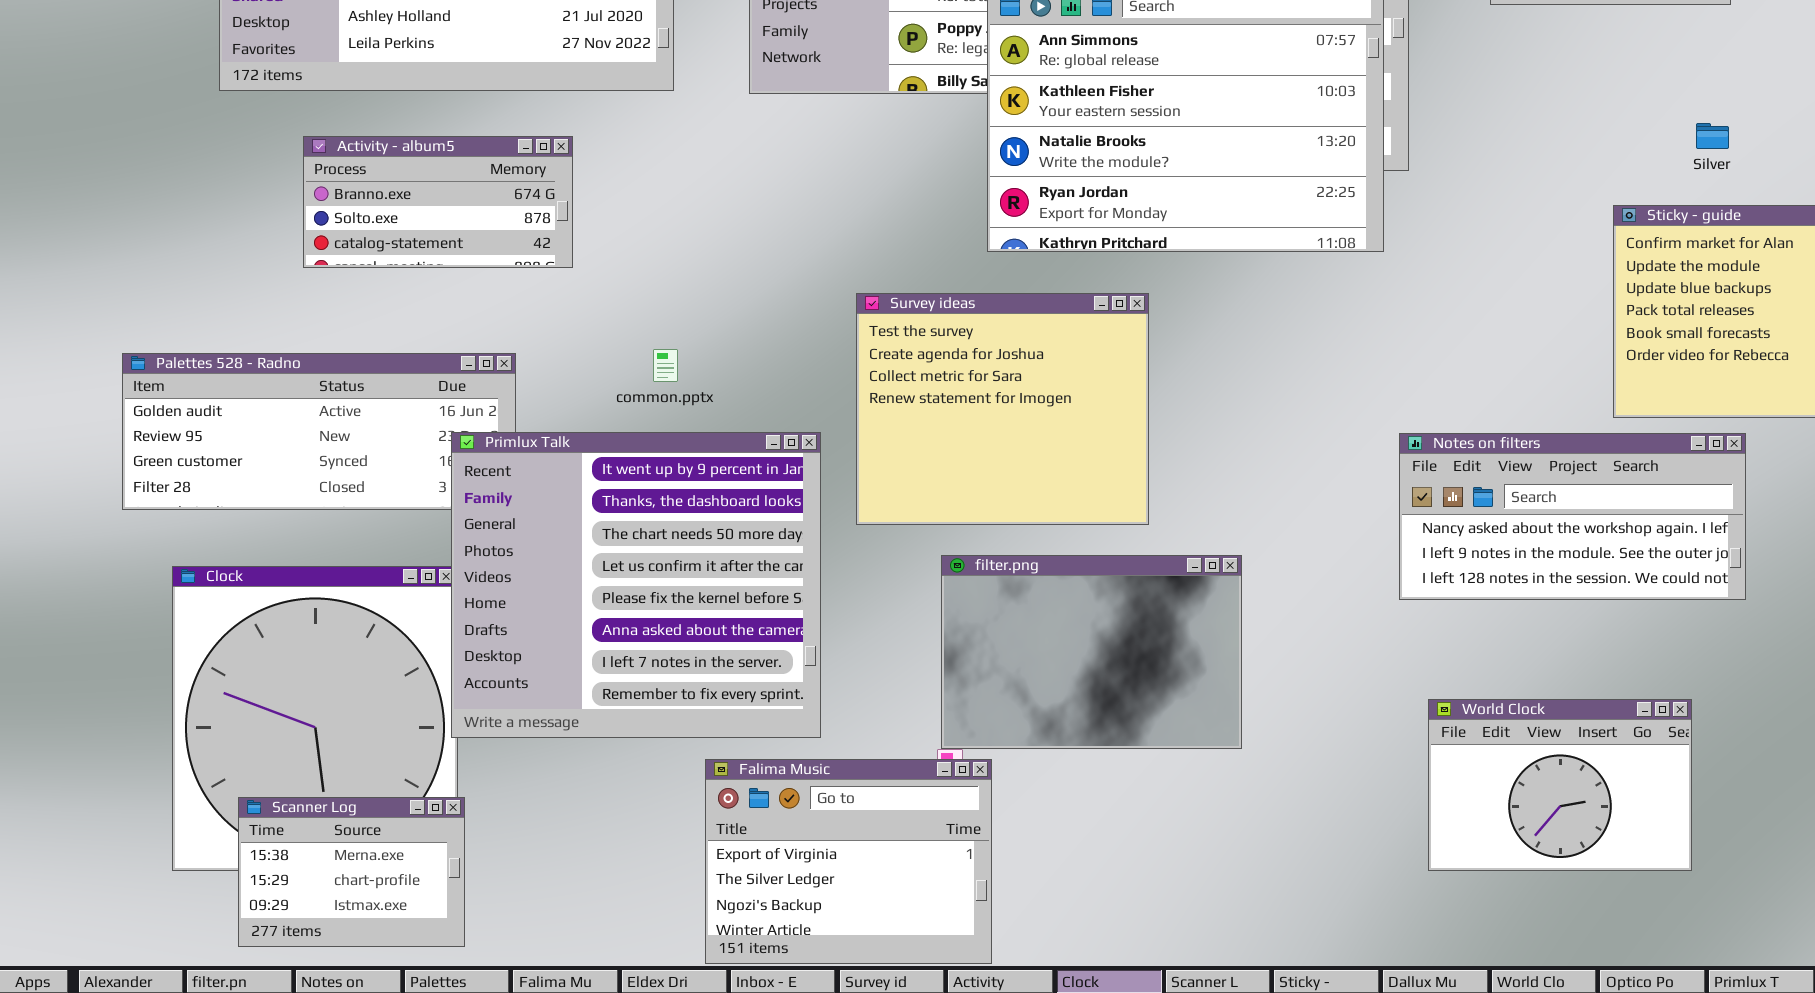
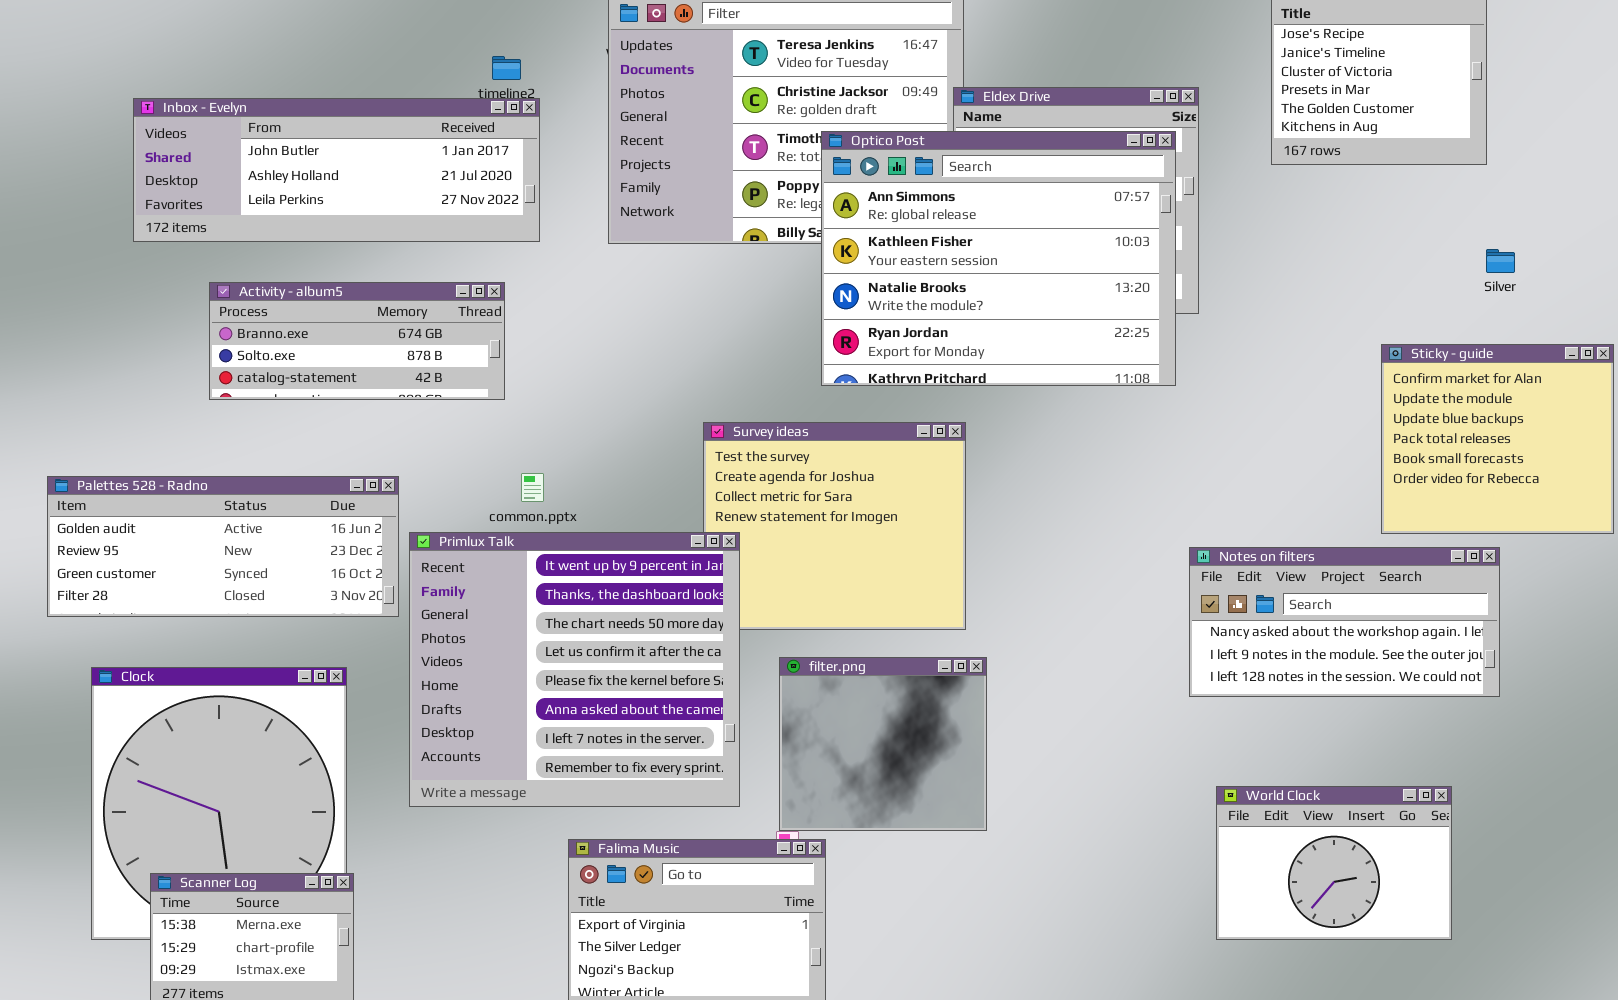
Silver: [1696,123,1729,149] -> [1486,249,1515,273], moved
Activity - album5: [303,136,573,268] -> [209,282,505,400], resized
Primlux Talk: [451,432,821,738] -> [409,532,740,807], moved
filter.png: [941,555,1242,749] -> [779,657,987,831], resized

